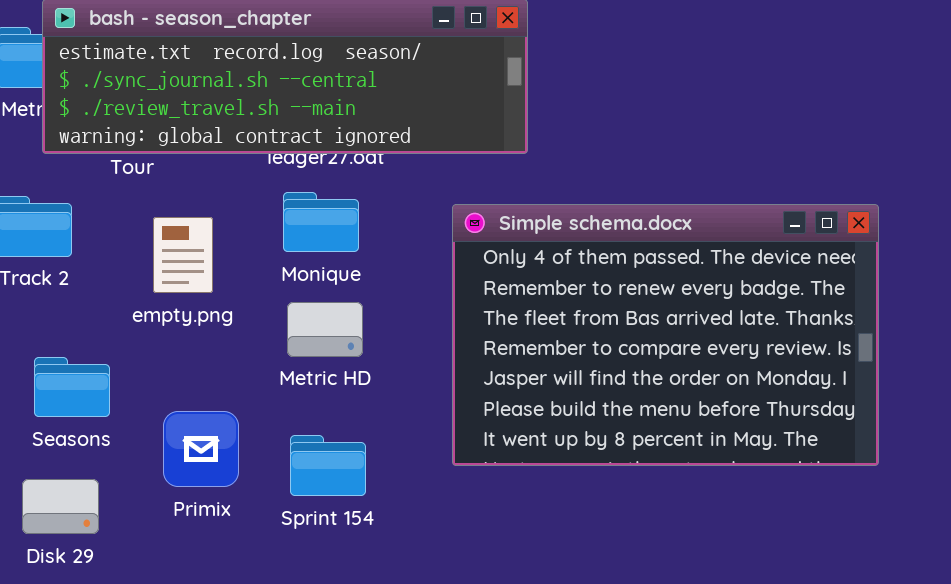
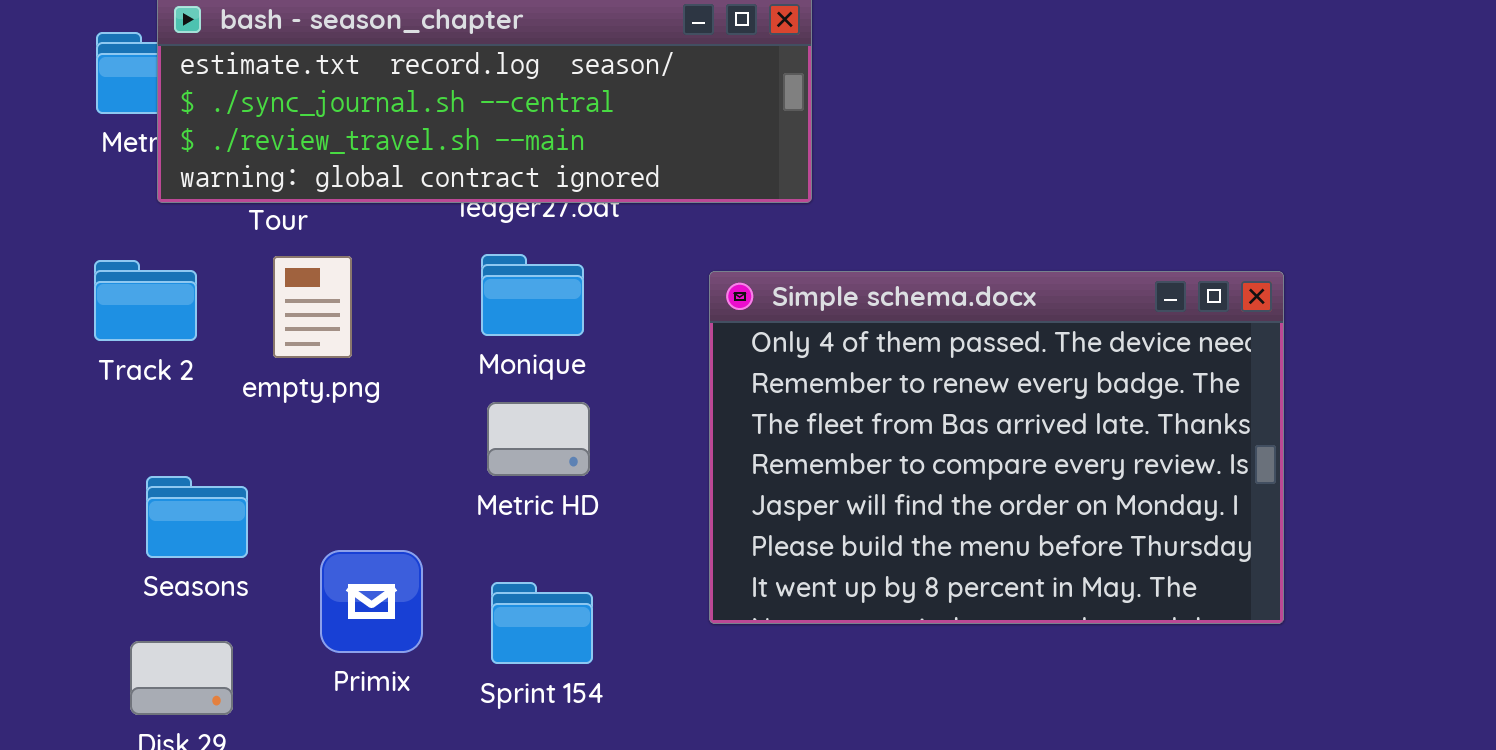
empty.png: [153,217,213,293] -> [273,256,352,358], moved

